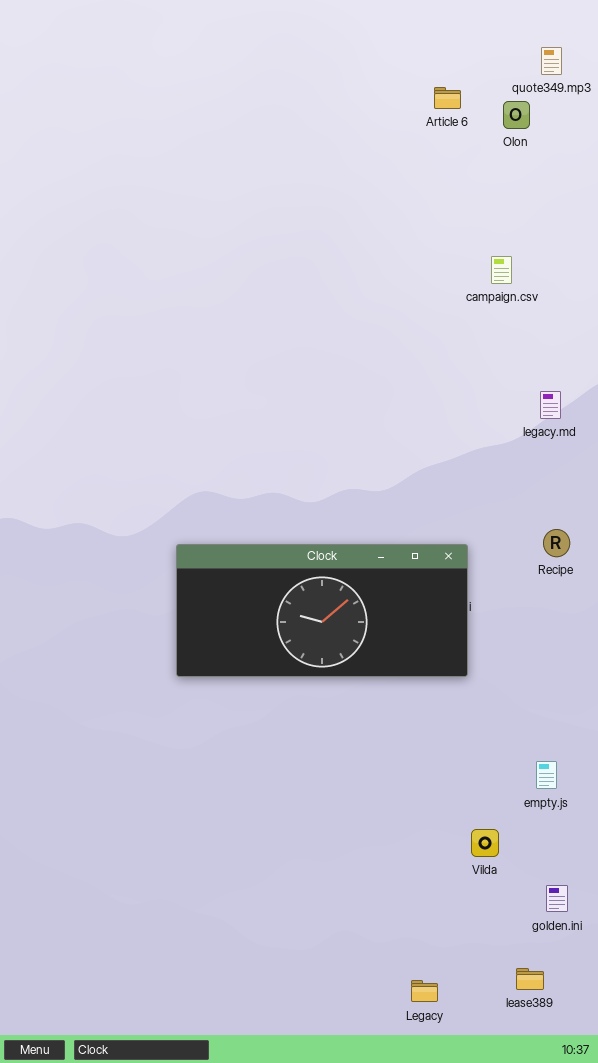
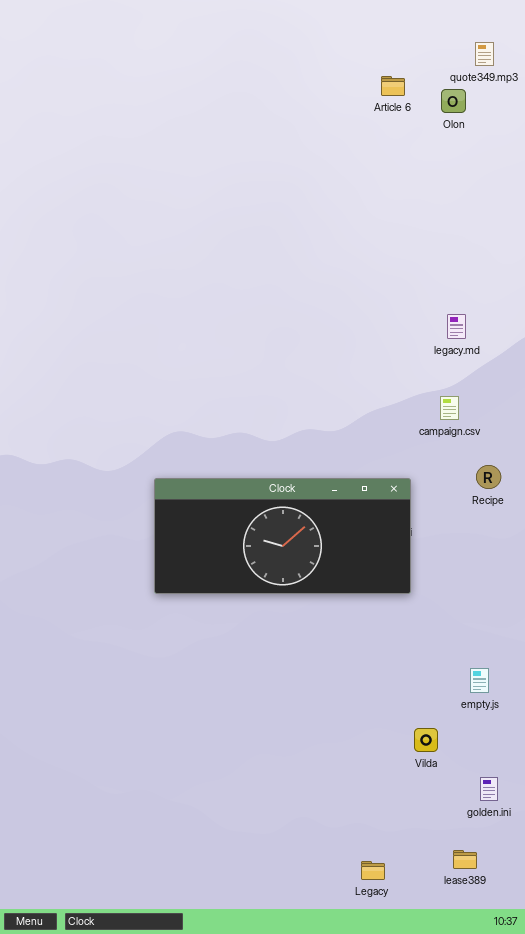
campaign.csv: [491,256,512,284] -> [440,396,459,420], moved
legacy.md: [540,391,561,419] -> [447,314,466,339], moved

